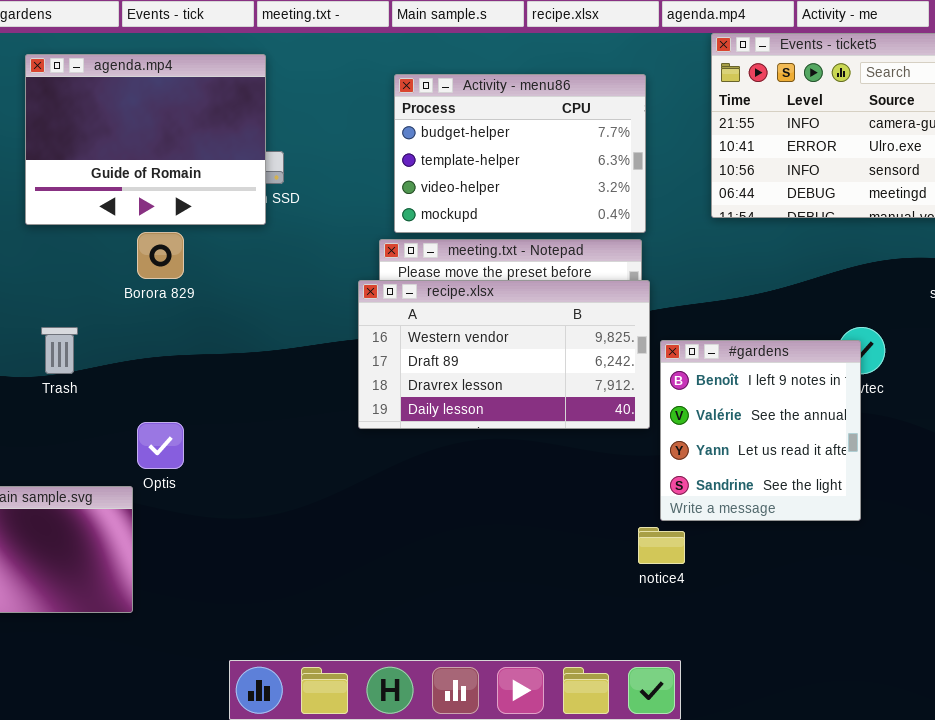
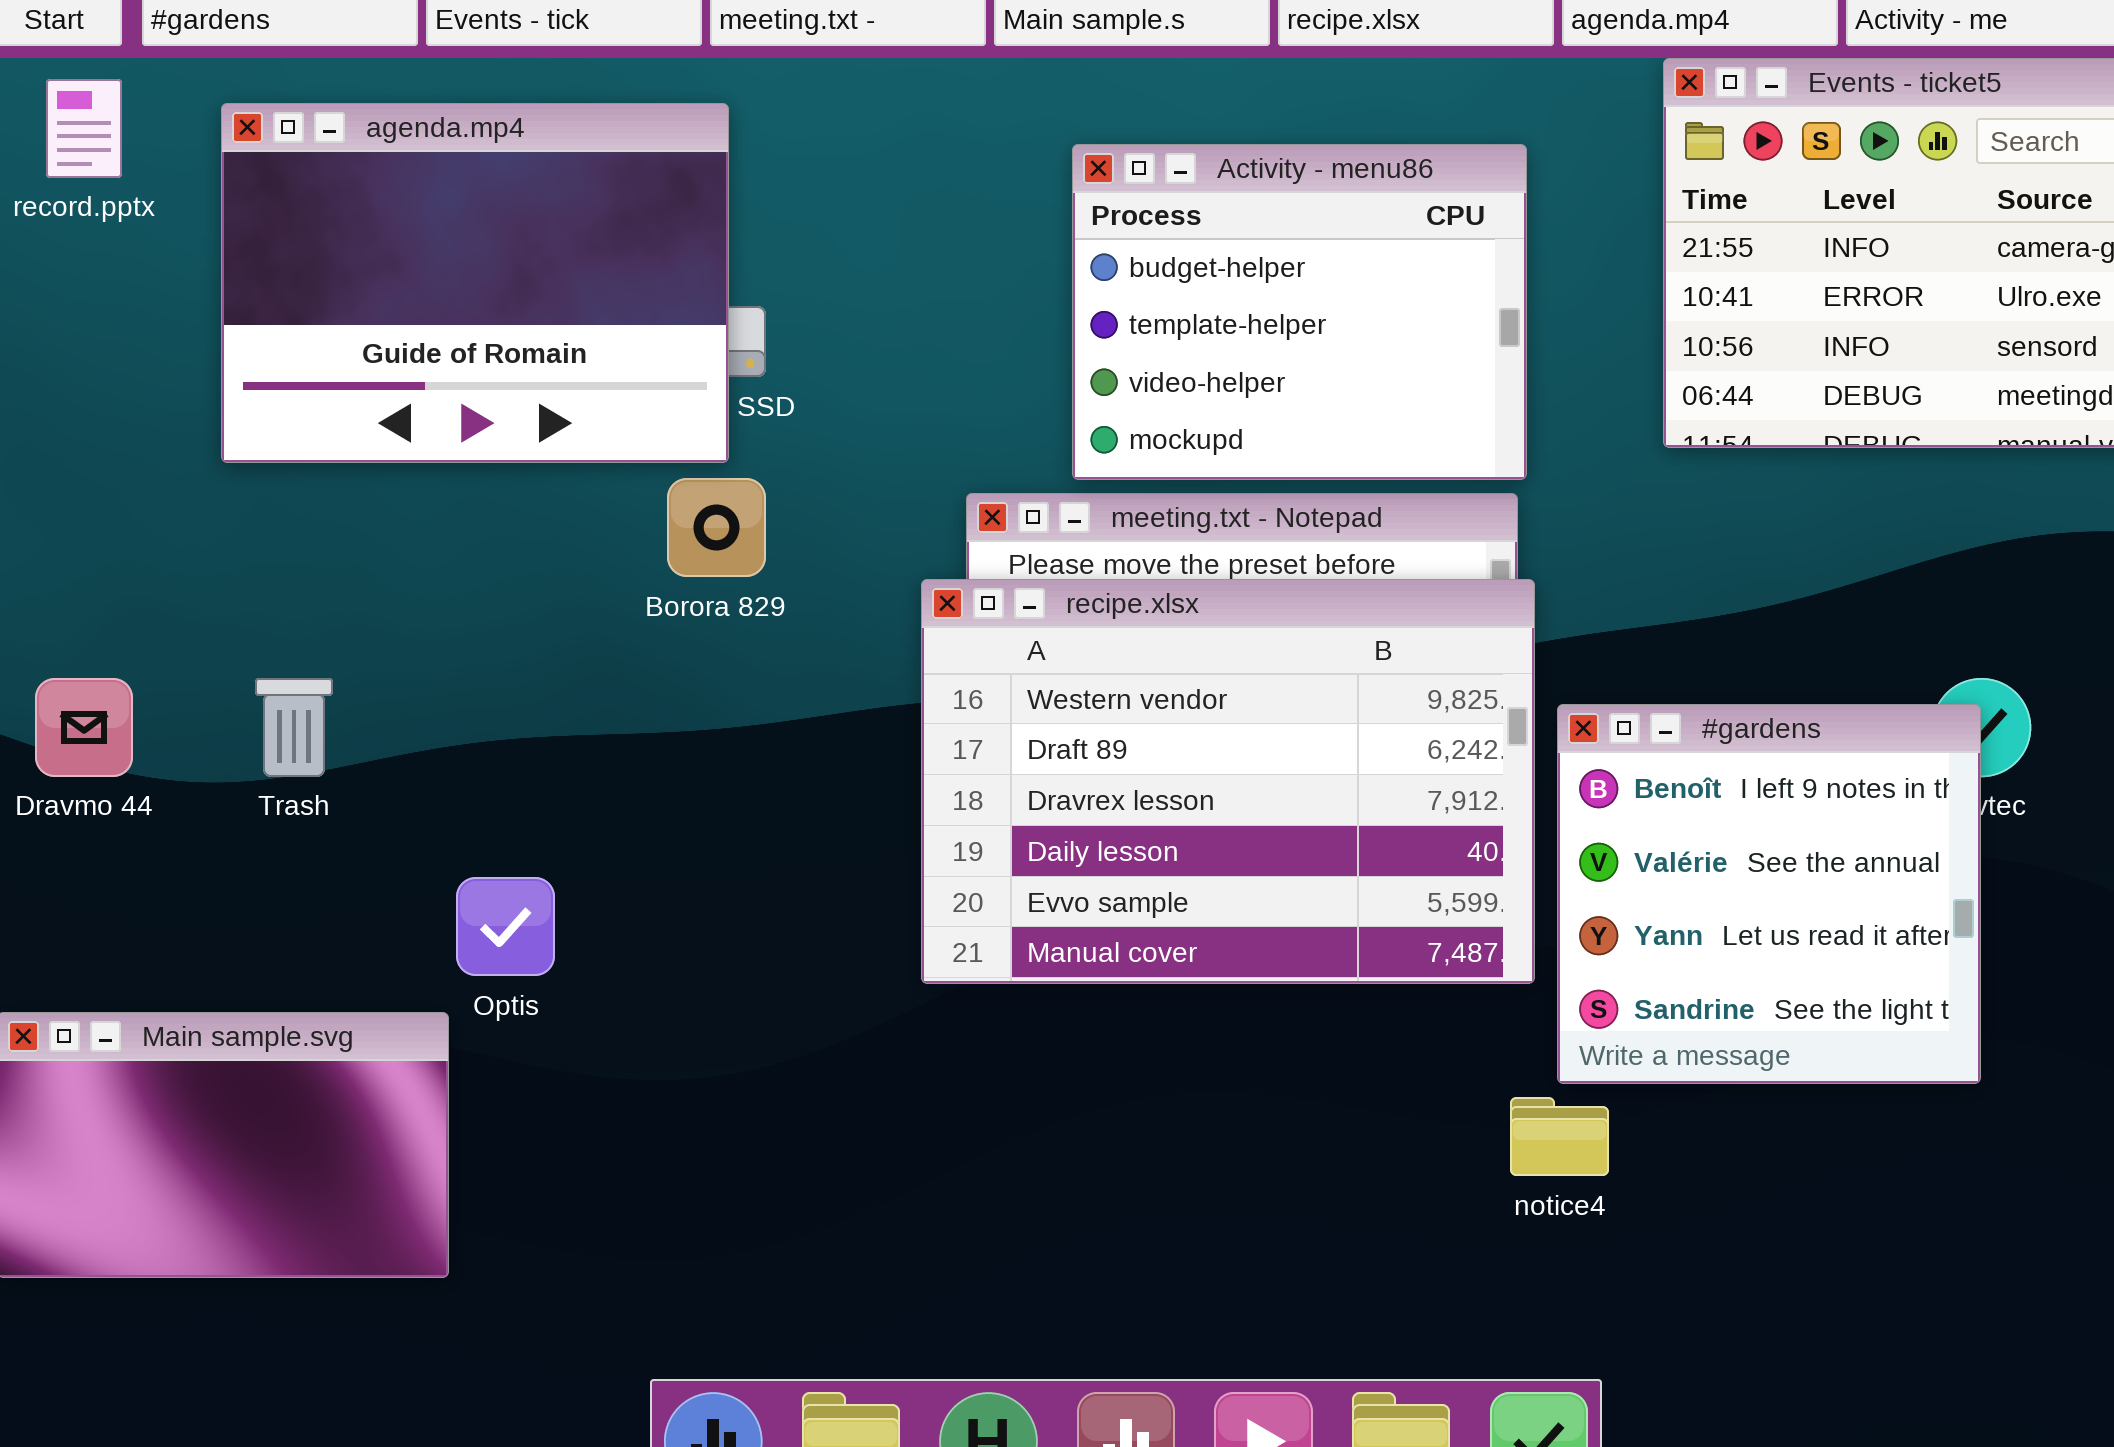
Activity - menu86: [394,74,646,233] -> [1072,144,1527,480], resized
Borora 829: [137,232,184,279] -> [667,478,766,577], moved
recipe.xlsx: [358,280,650,429] -> [921,579,1535,984], resized

